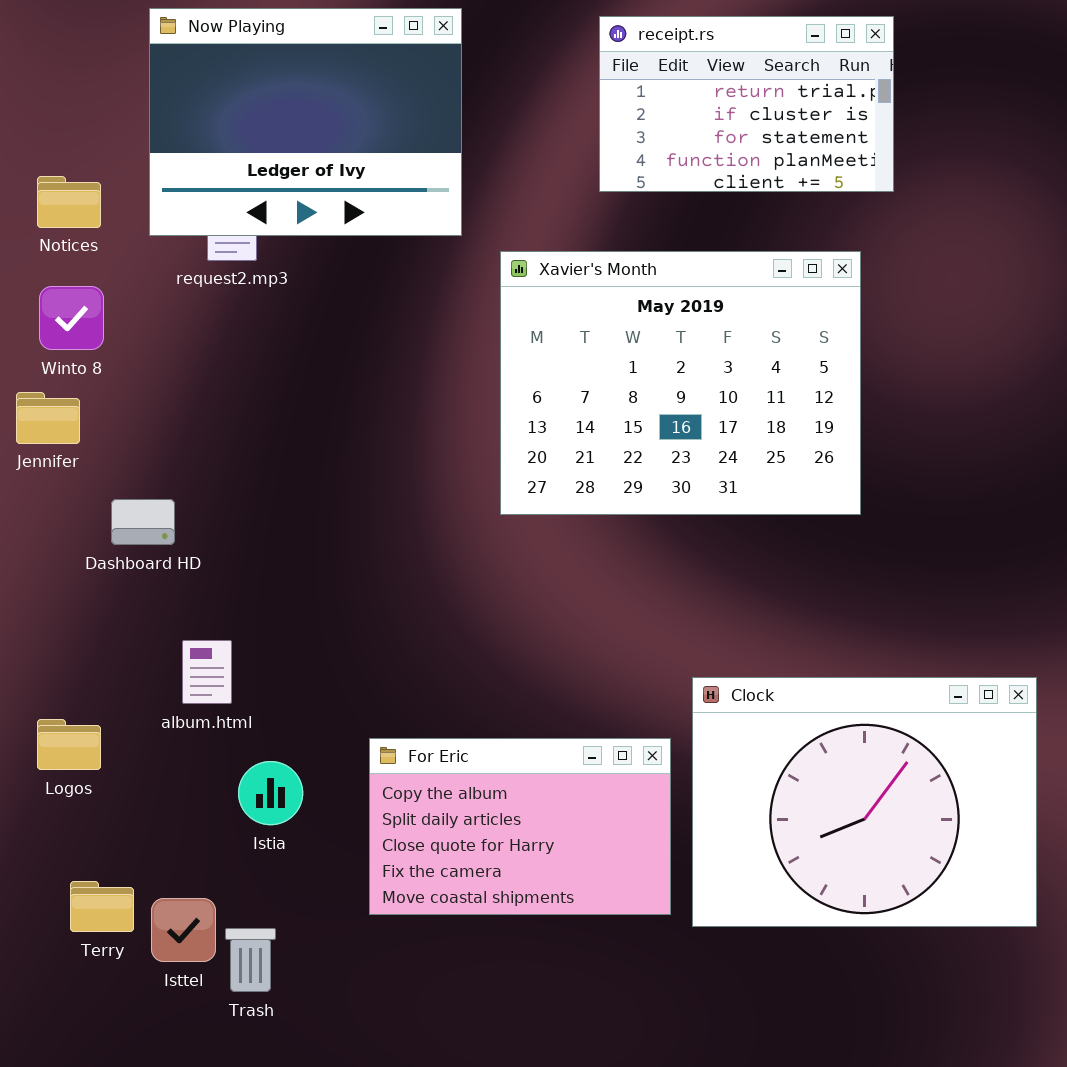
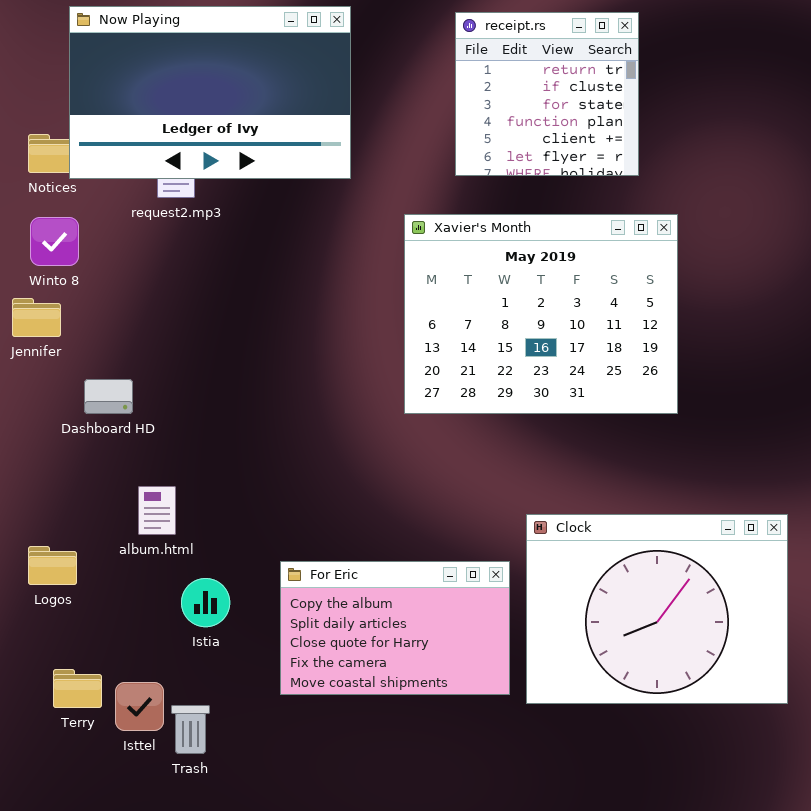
Now Playing: [149,8,462,236] -> [69,6,351,179], resized
receipt.rs: [599,16,894,192] -> [455,12,639,176], resized
Xavier's Month: [500,251,861,515] -> [404,214,678,414], moved

